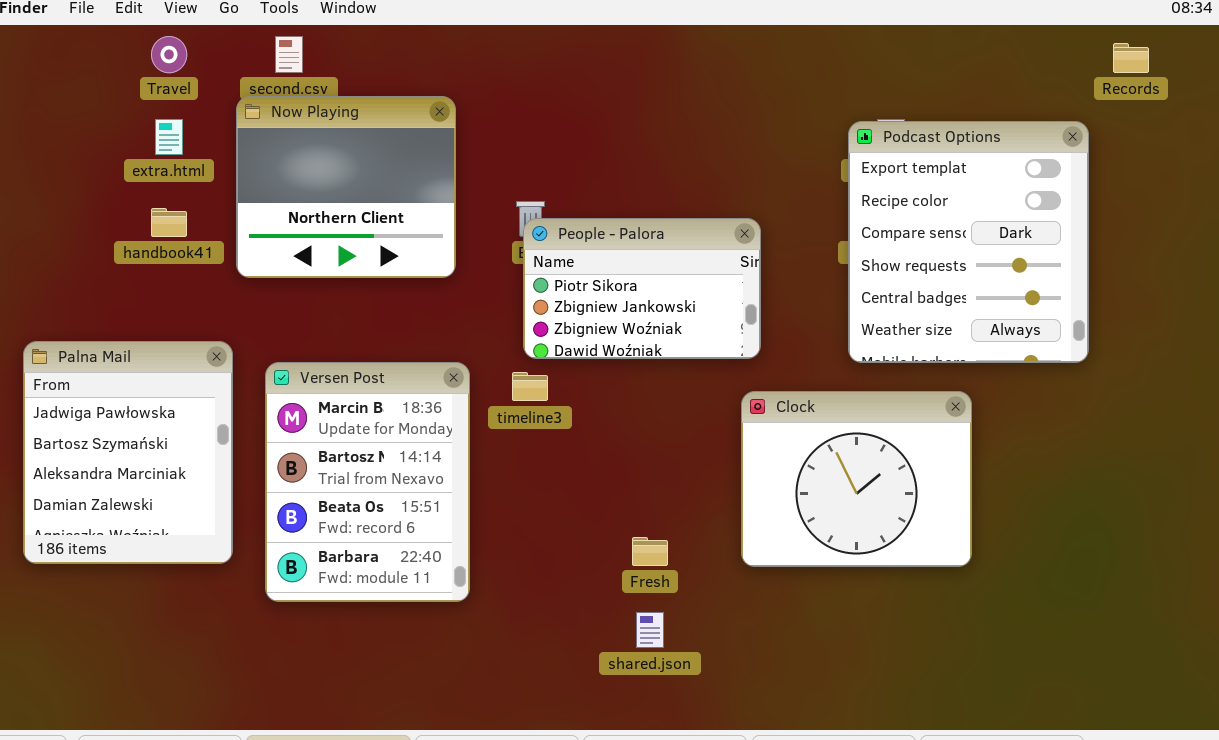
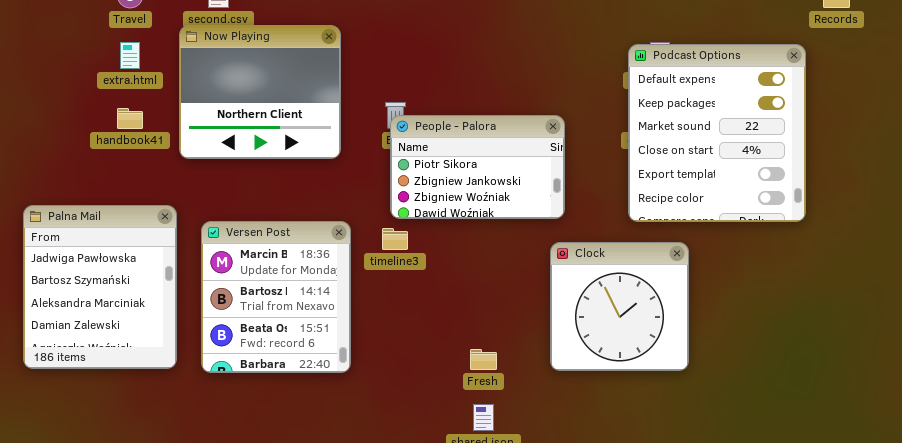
Podcast Options: [848,121,1089,363] -> [628,44,806,222], scrolled up 4 rows
Versen Post: [265,362,470,602] -> [201,221,351,373], resized
Clock: [741,391,972,567] -> [550,242,689,371], resized

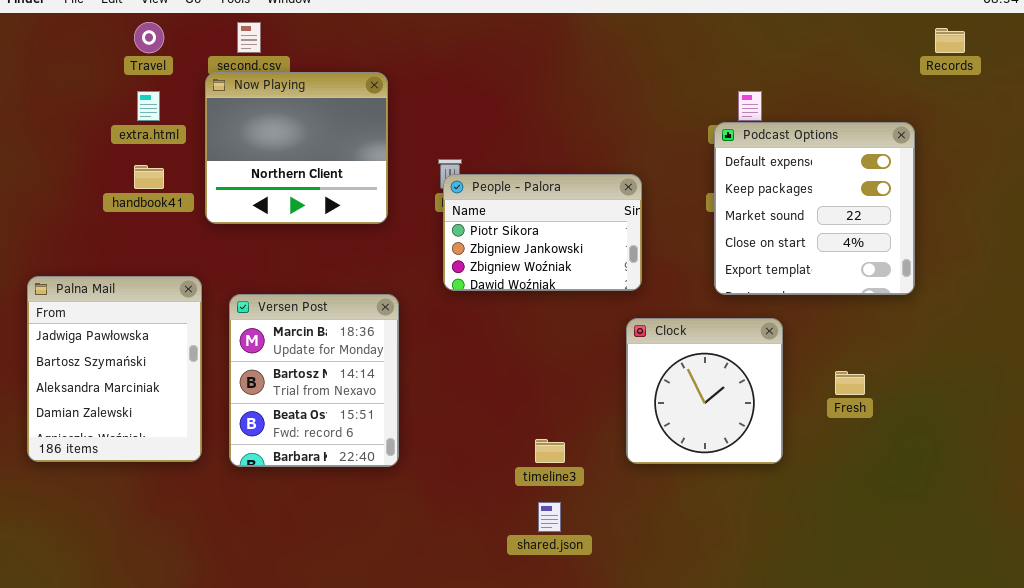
Podcast Options: [628,44,806,222] -> [714,122,915,295], resized
timeline3: [382,228,408,250] -> [535,439,565,463], moved
Fresh: [470,349,497,370] -> [835,371,865,395], moved

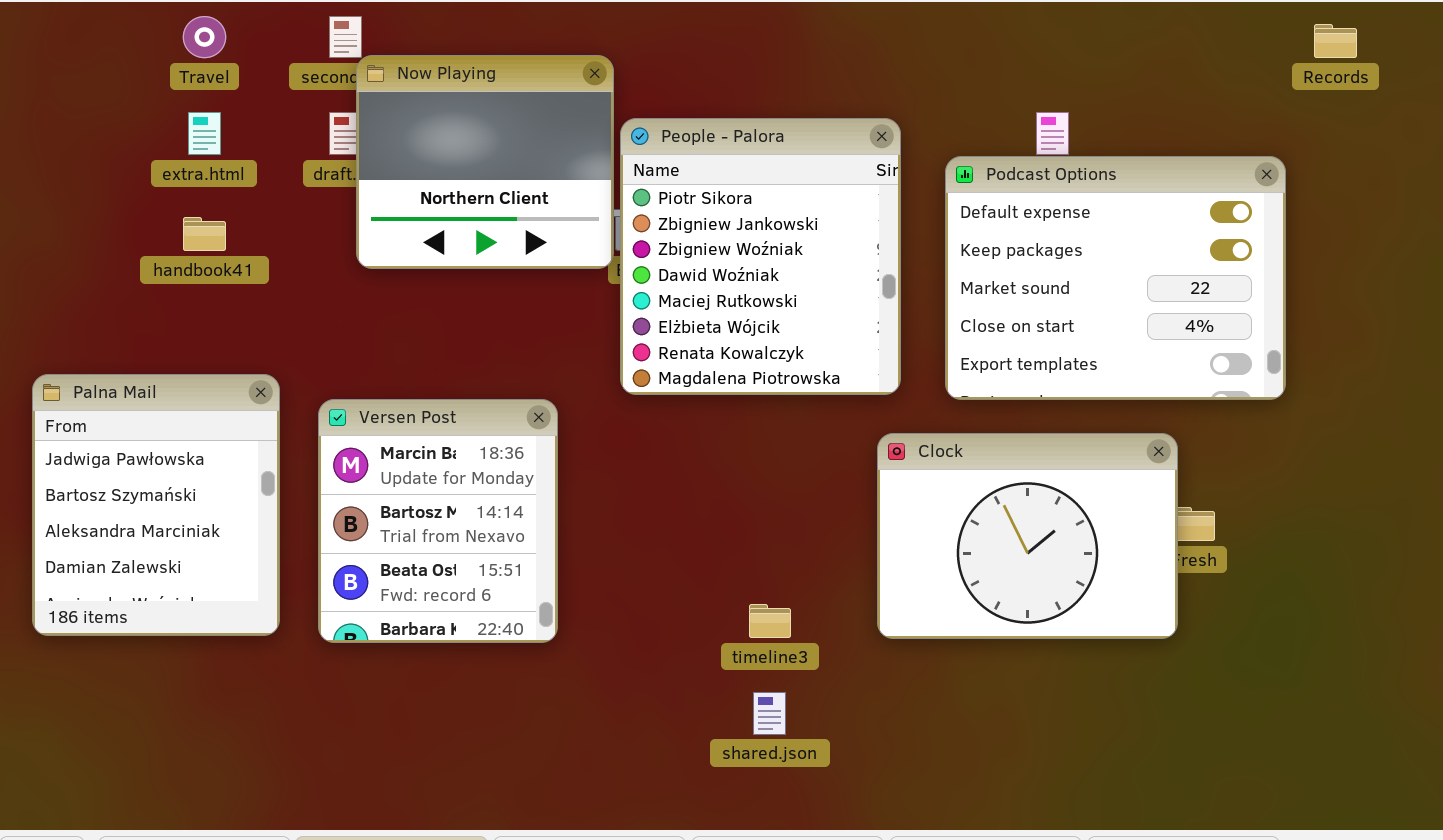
Now Playing: [205,72,388,224] -> [356,55,614,269], moved
Podcast Options: [714,122,915,295] -> [945,156,1286,400], resized
People - Palora: [443,174,642,291] -> [620,118,901,395], resized
Clock: [626,318,783,464] -> [877,433,1178,639], resized

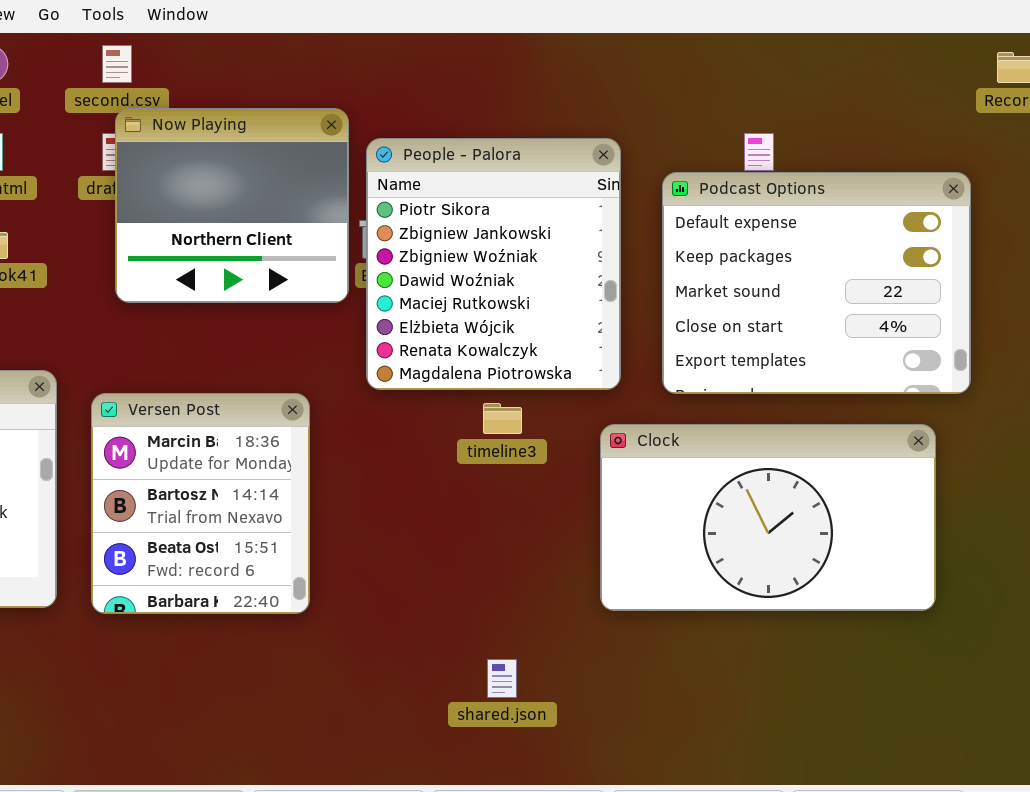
Now Playing: [356,55,614,269] -> [115,108,349,303], moved
Clock: [877,433,1178,639] -> [600,424,936,611], resized
timeline3: [749,604,791,638] -> [483,403,522,434], moved

